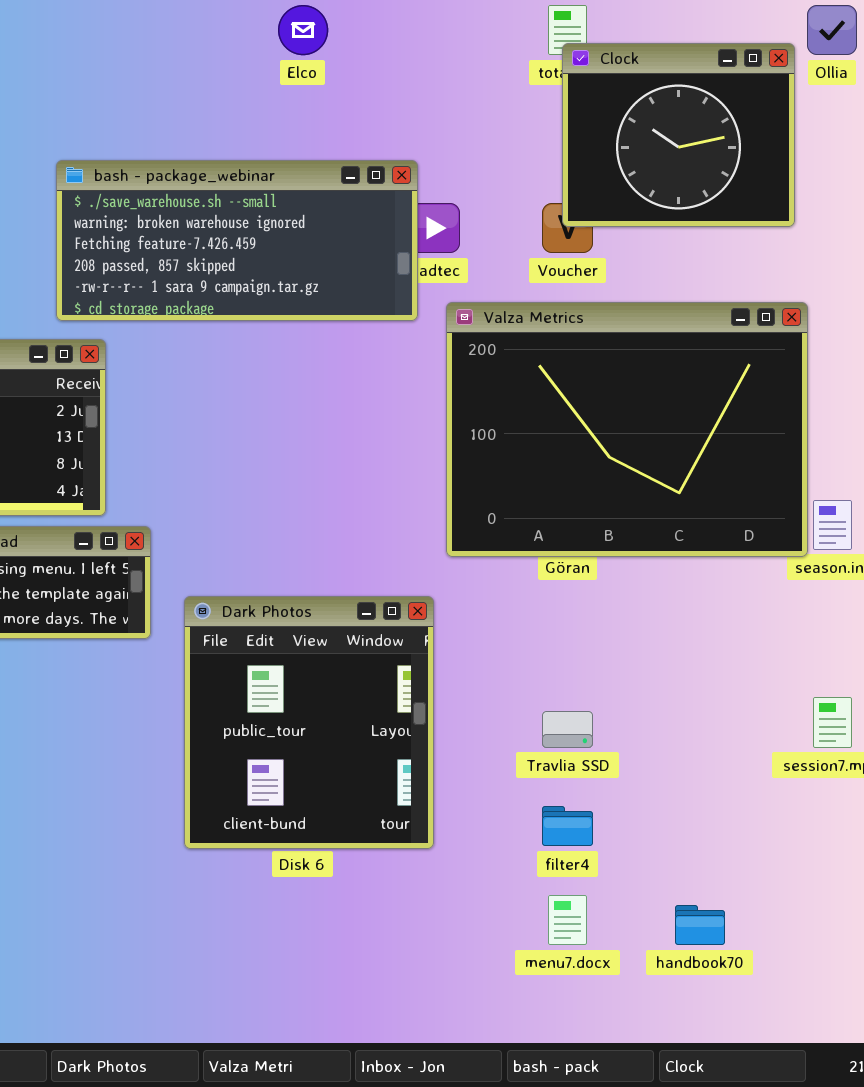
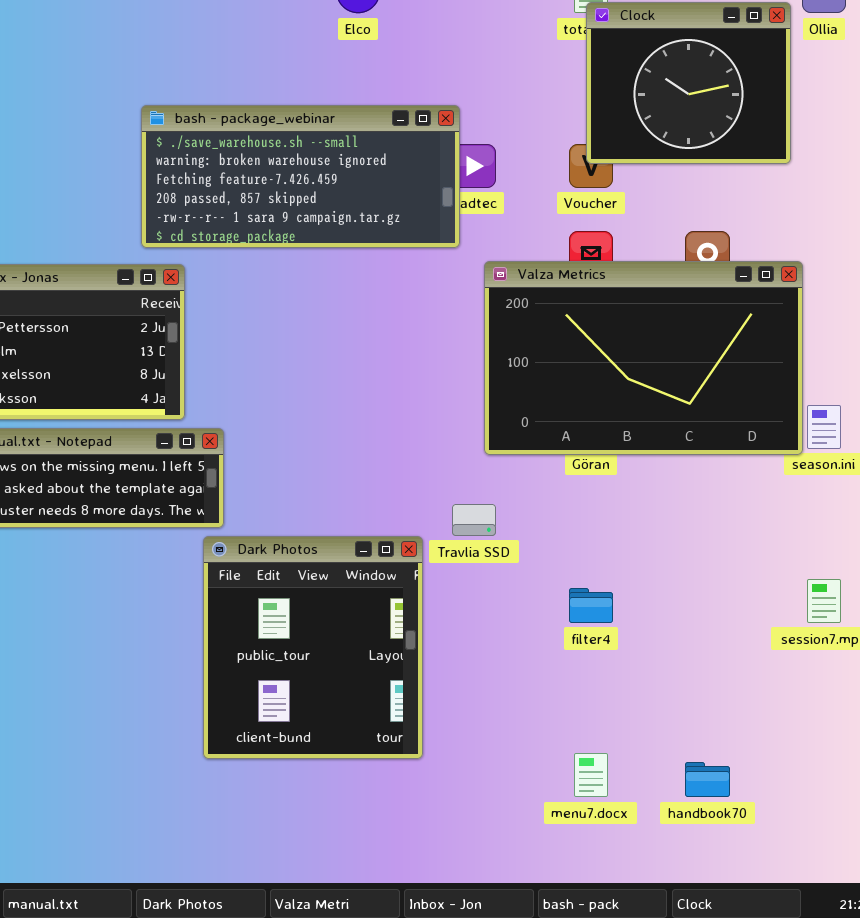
Valza Metrics: [446,302,808,557] -> [484,261,803,455], resized
Dark Photos: [184,596,434,849] -> [203,536,423,759], moved
Travlia SSD: [542,711,593,748] -> [452,504,496,536], moved
filter4: [542,806,593,846] -> [569,588,613,623], moved

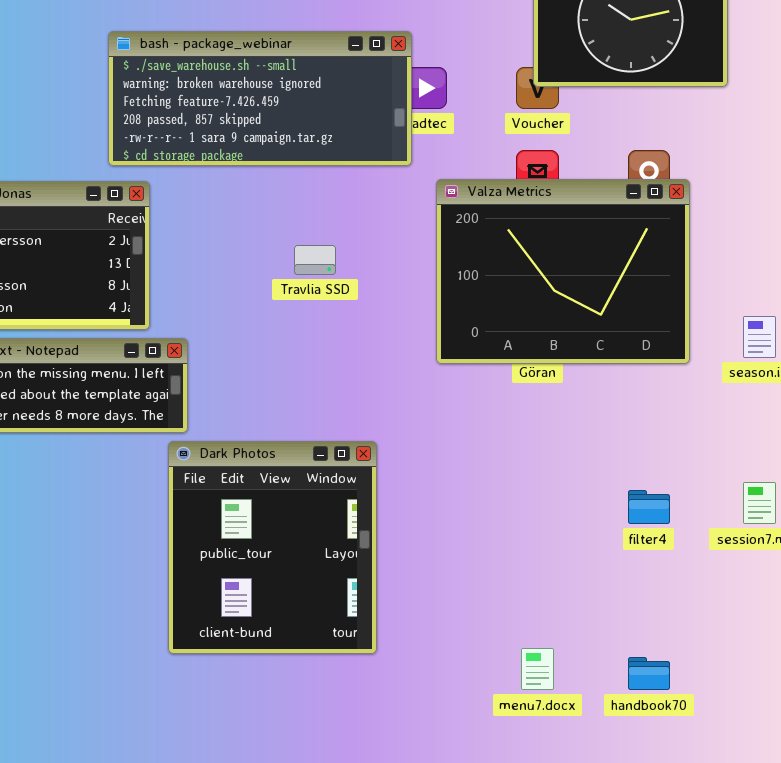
Valza Metrics: [484,261,803,455] -> [436,179,690,364], resized
Travlia SSD: [452,504,496,536] -> [294,245,336,275], moved
filter4: [569,588,613,623] -> [628,490,670,524], moved

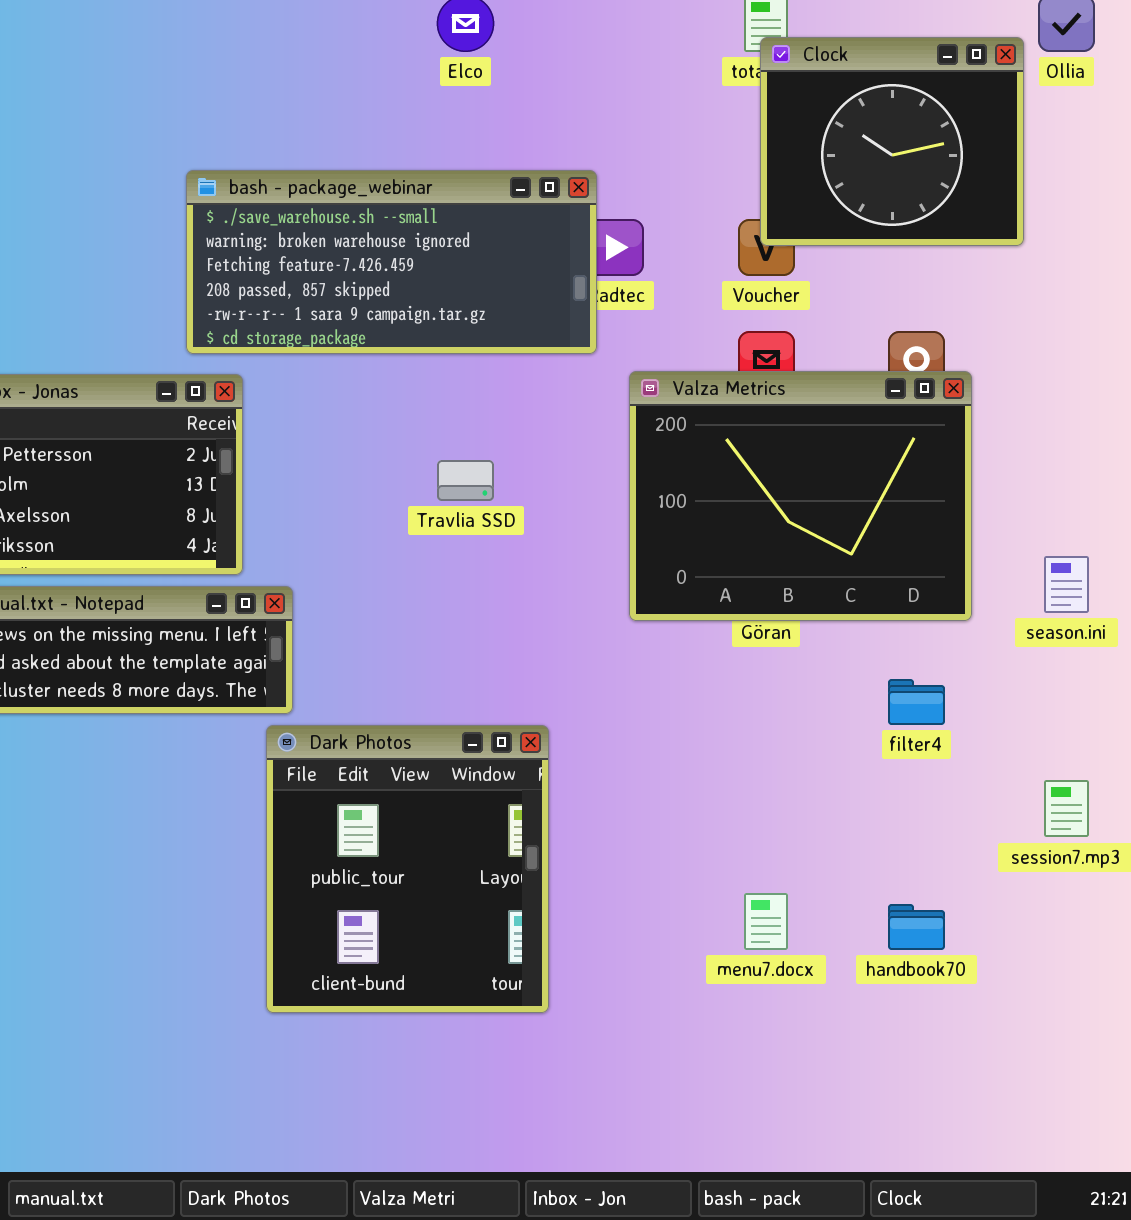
filter4: [628,490,670,524] -> [888,679,945,725], moved
menu7.docx: [521,648,554,690] -> [744,893,788,950], moved
handbook70: [628,657,670,690] -> [888,904,945,950], moved

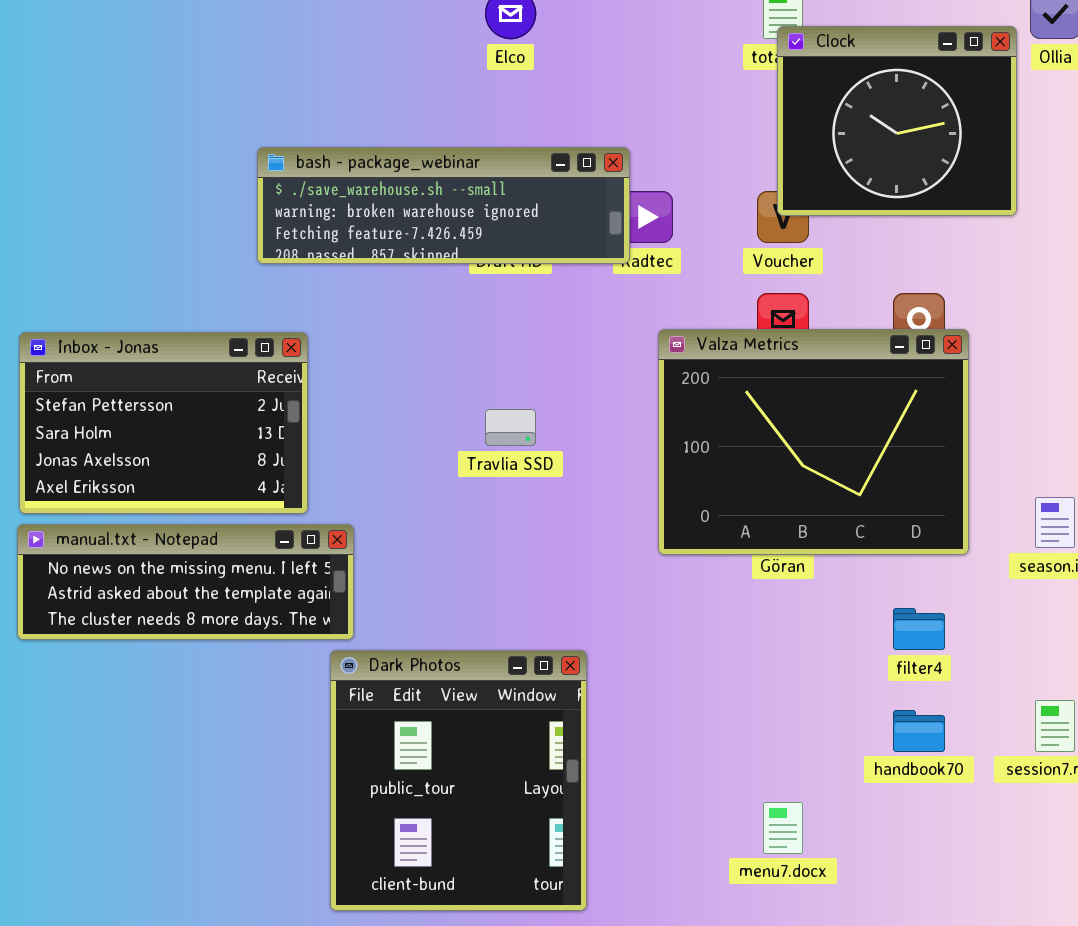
bash - package_webinar: [186,170,597,354] -> [257,147,630,264], resized
handbook70: [888,904,945,950] -> [893,710,945,752], moved

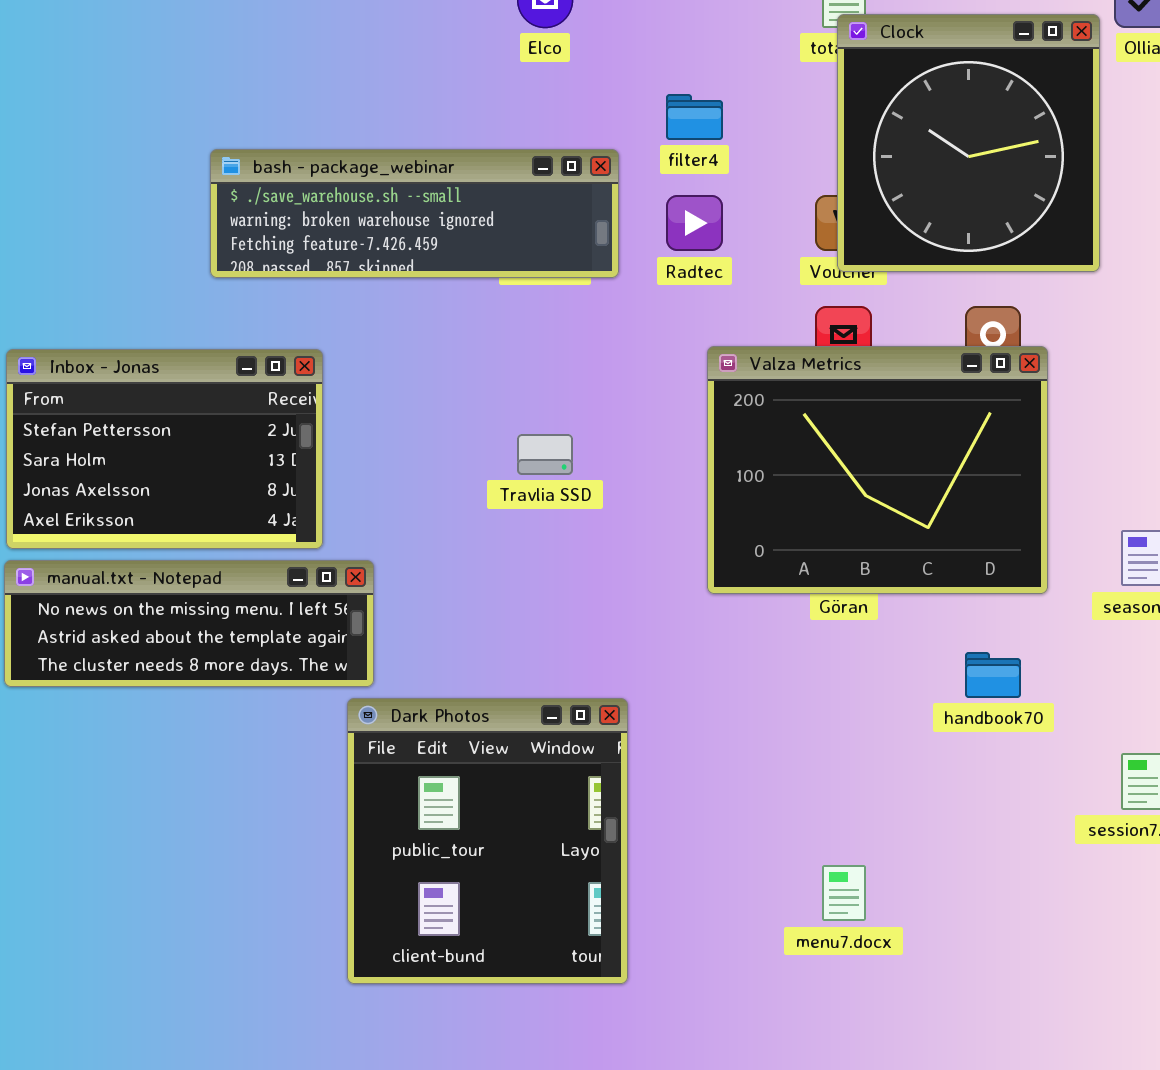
Clock: [777,26,1017,216] -> [837,14,1100,272], resized
bash - package_webinar: [257,147,630,264] -> [210,149,619,278], moved
filter4: [893,608,945,650] -> [666,94,723,140], moved
handbook70: [893,710,945,752] -> [965,652,1021,698], moved

